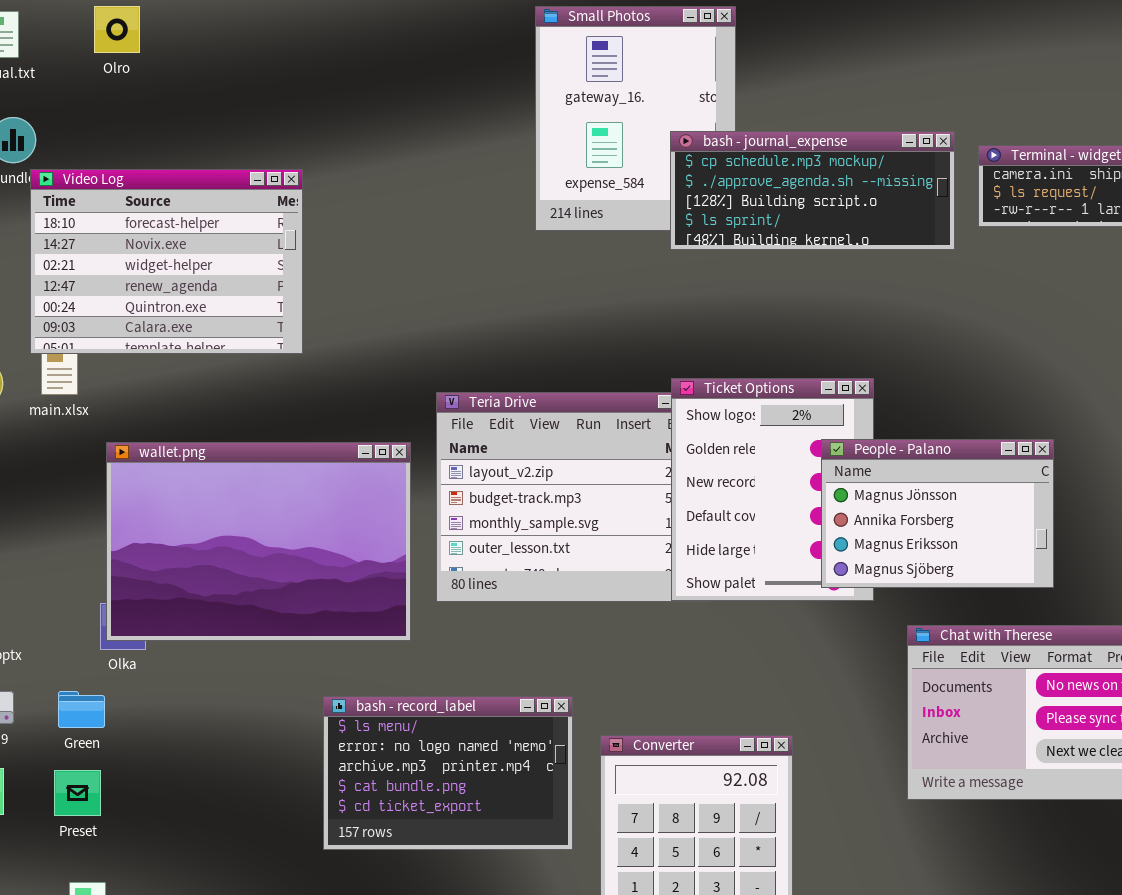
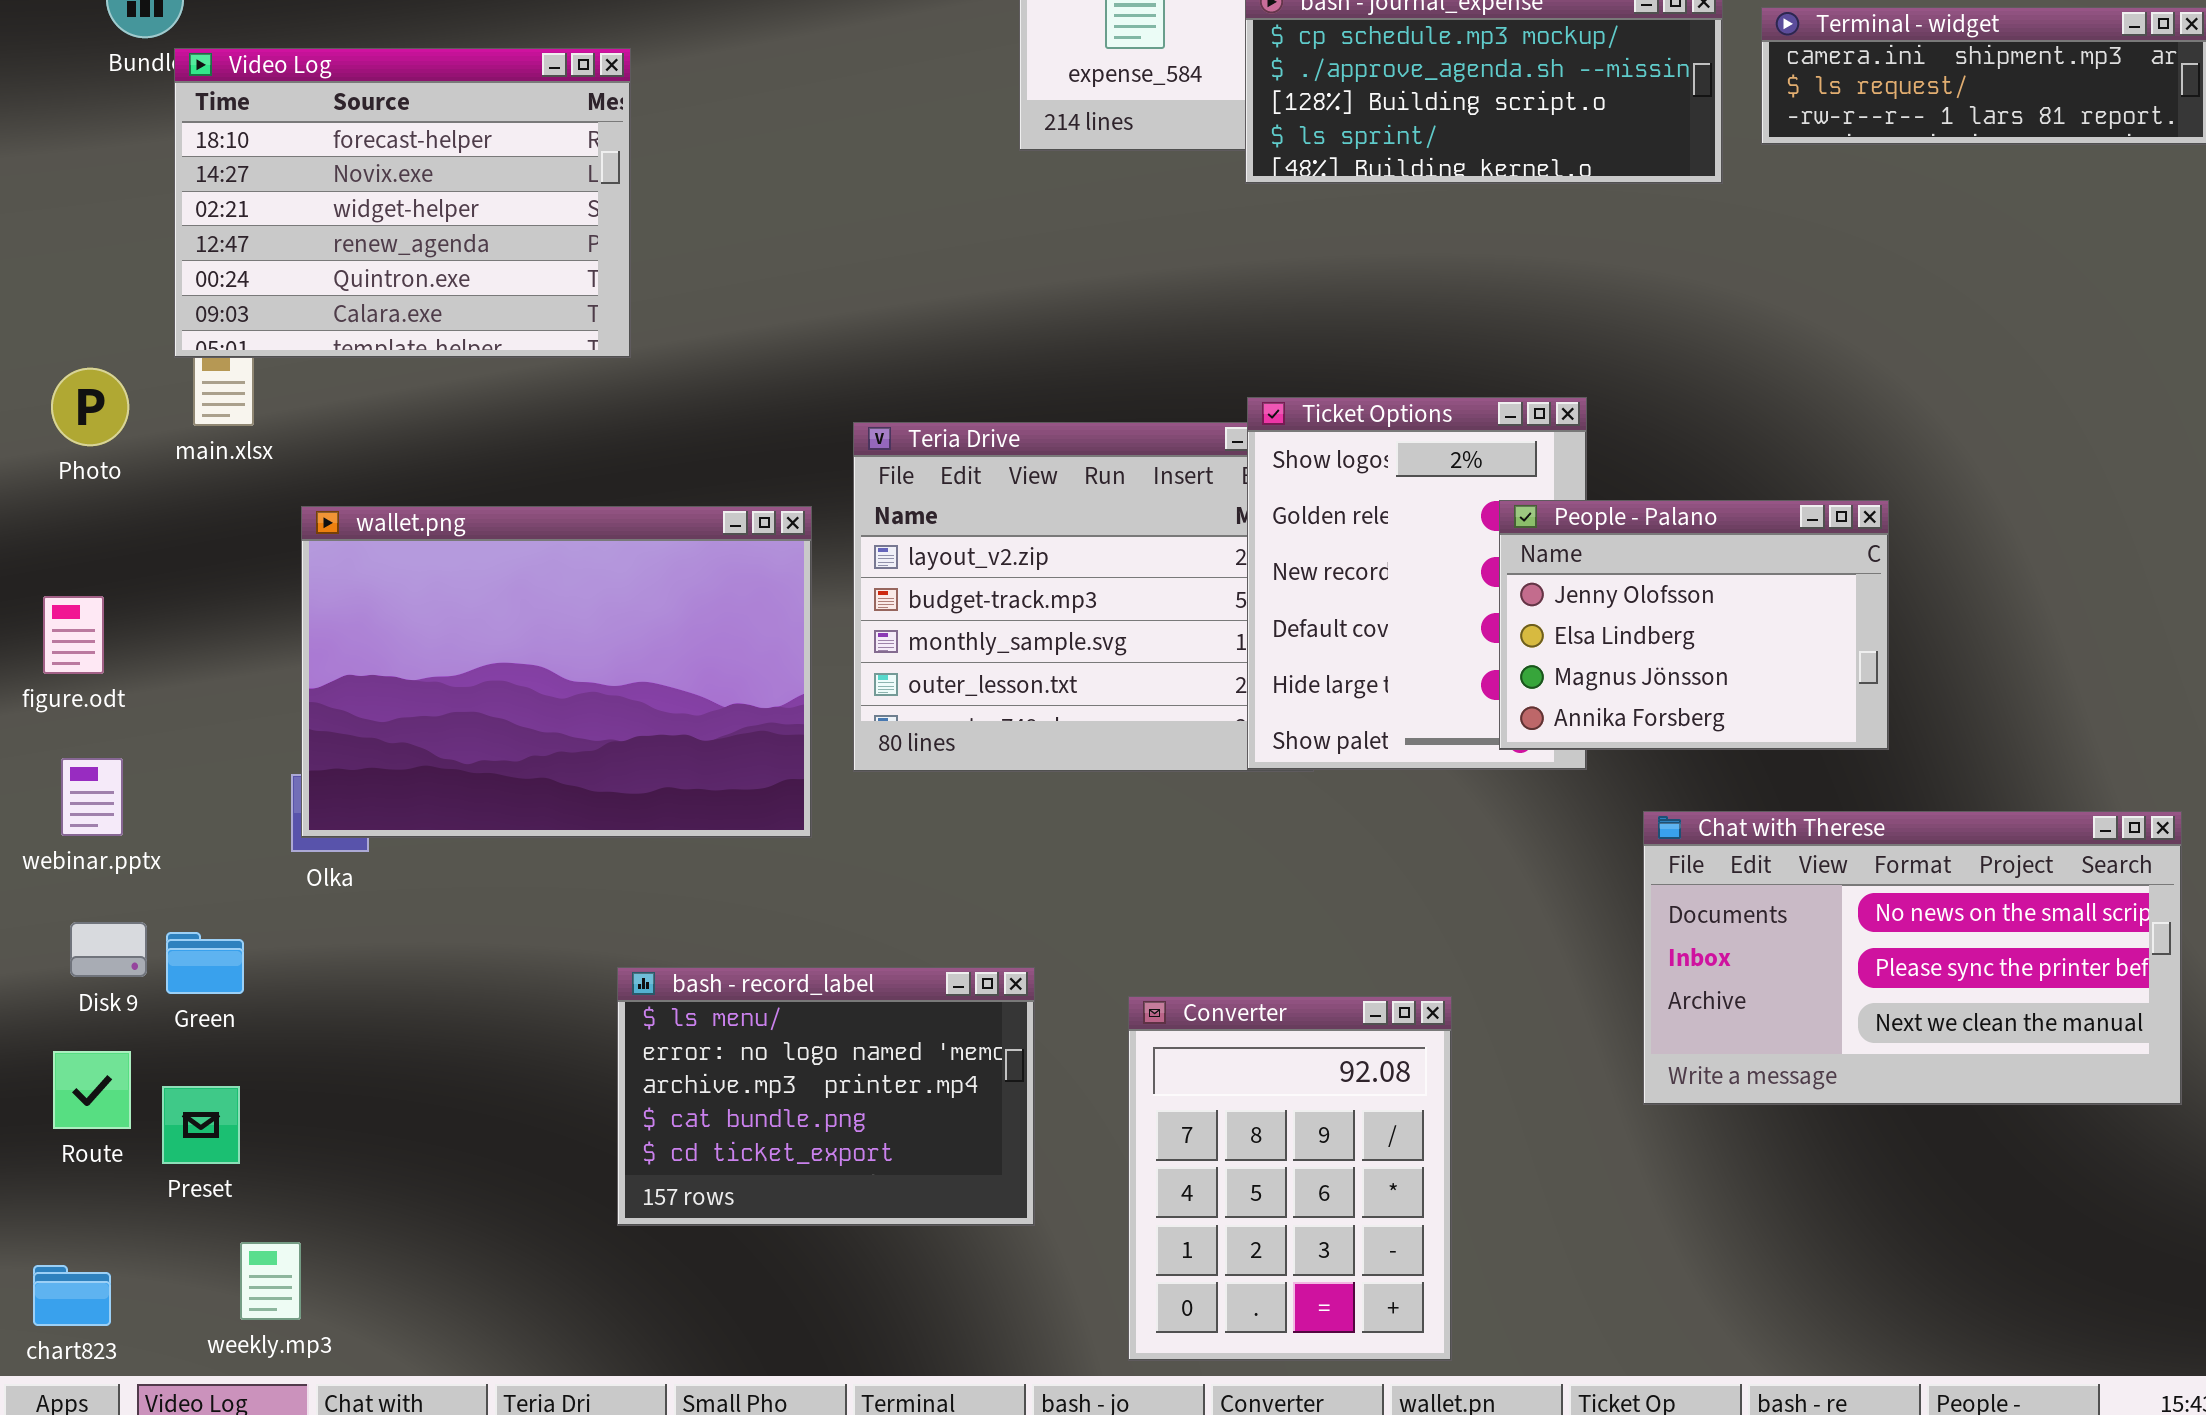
People - Palano: [821,439,1054,588] -> [1499,500,1889,750], scrolled up 2 rows
Green: [58,691,105,728] -> [166,932,244,994], moved
bash - record_label: [323,696,573,850] -> [617,967,1035,1226], moved
Preset: [54,770,101,816] -> [162,1086,240,1164], moved

